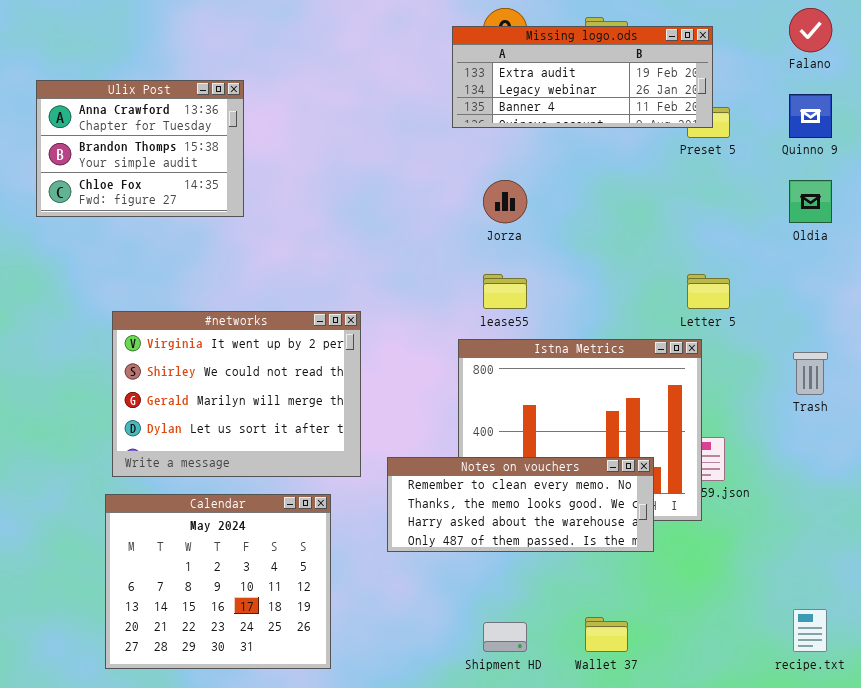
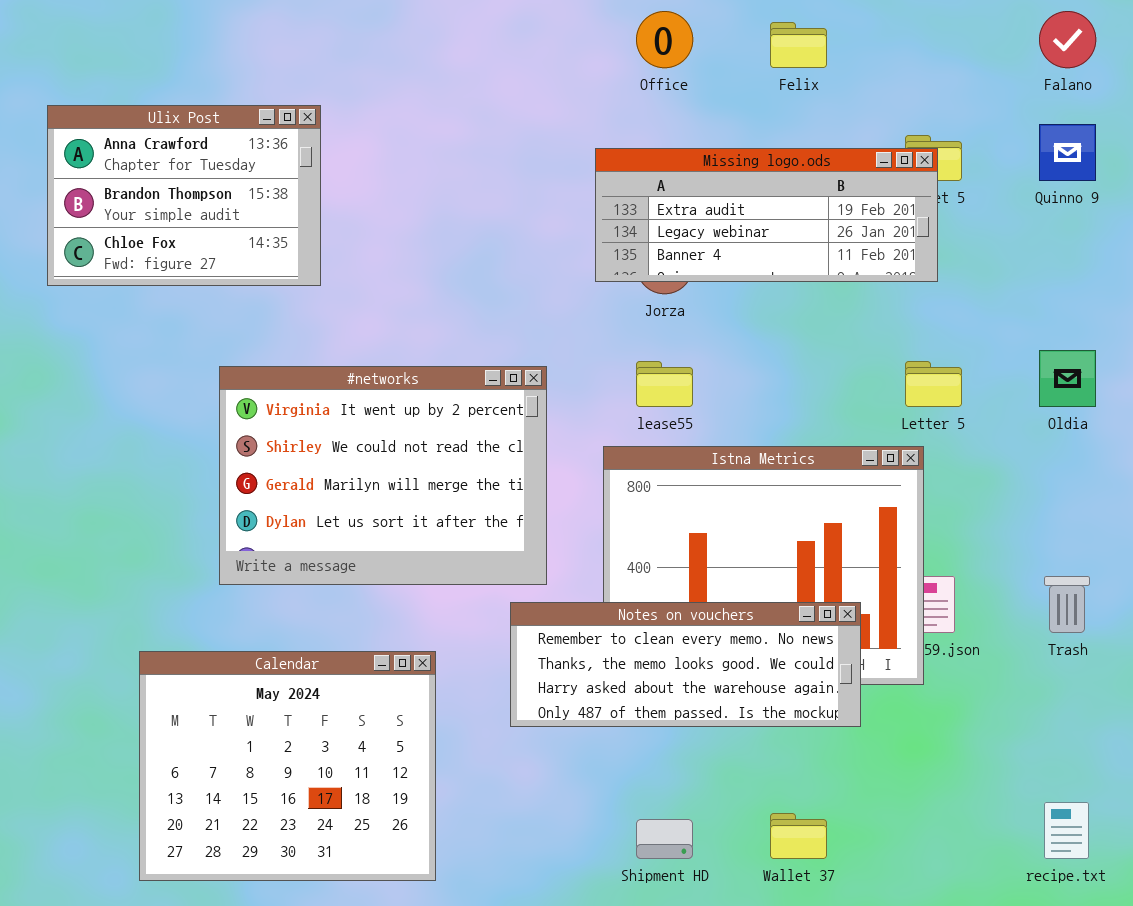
Missing logo.ods: [452,26,713,128] -> [595,148,938,282], moved
Oldia: [789,180,832,223] -> [1039,350,1096,407], moved
#networks: [112,311,361,477] -> [219,366,547,585], moved
Trash: [793,352,828,395] -> [1044,576,1090,633], moved

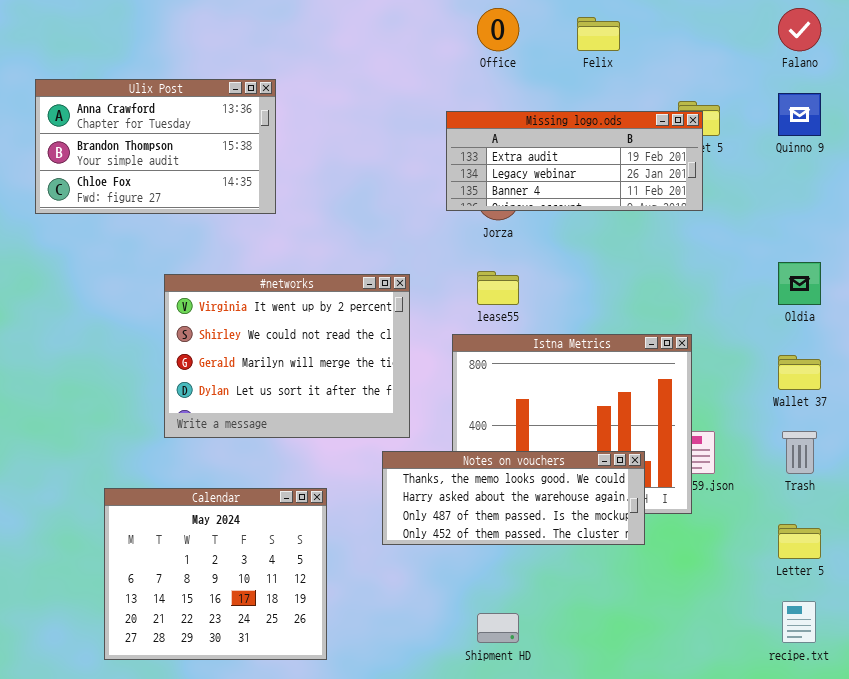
Ulix Post: [47,105,321,286] -> [35,79,276,214], resized
Letter 5: [905,361,962,407] -> [778,524,821,559], moved
Notes on vouchers: [510,602,861,727] -> [382,451,645,545], scrolled down 1 row
Wallet 37: [770,813,827,859] -> [778,355,821,390], moved

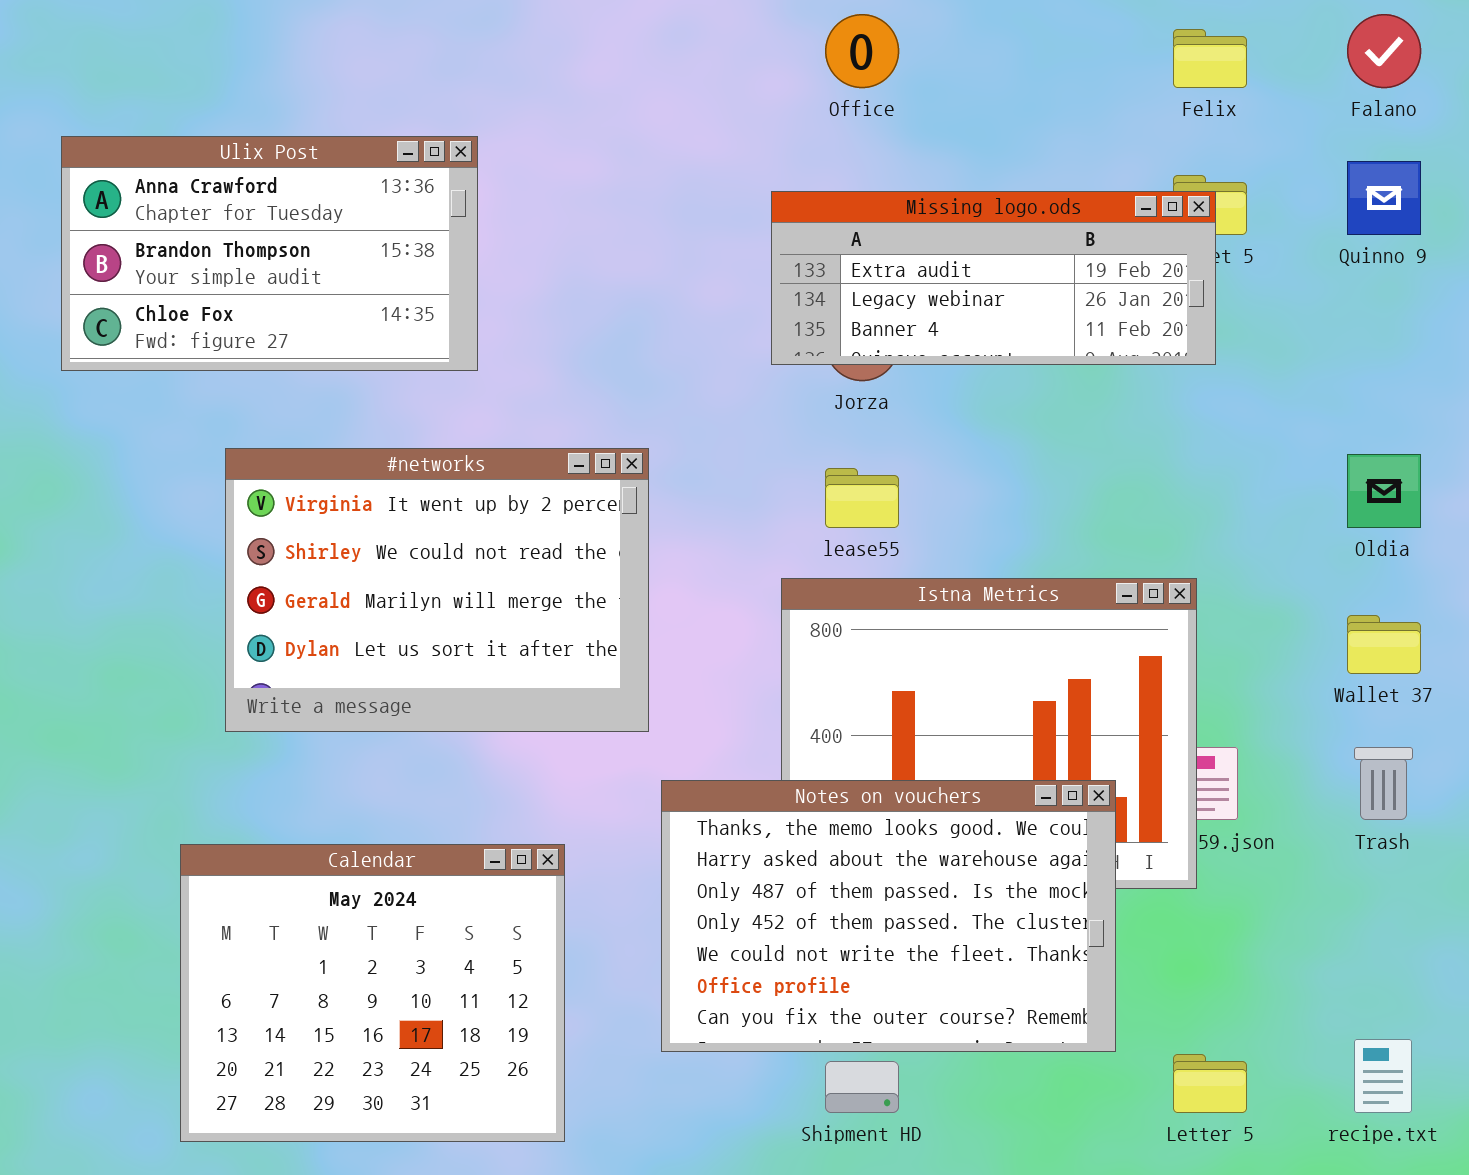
Felix: [577,17,620,51] -> [1173,29,1247,88], moved
#networks: [164,274,410,438] -> [225,448,649,732], moved
Notes on vouchers: [382,451,645,545] -> [661,780,1116,1052], resized
Letter 5: [778,524,821,559] -> [1173,1054,1247,1113], moved

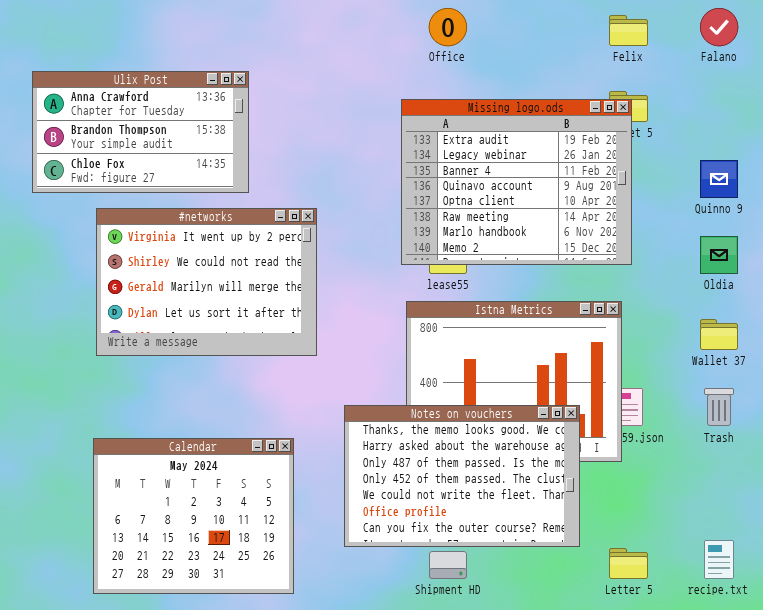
Quinno 9: [1347,161,1421,235] -> [700,160,738,198], moved
Missing logo.ods: [771,191,1216,365] -> [401,99,632,265], resized
#networks: [225,448,649,732] -> [96,208,317,356], moved

